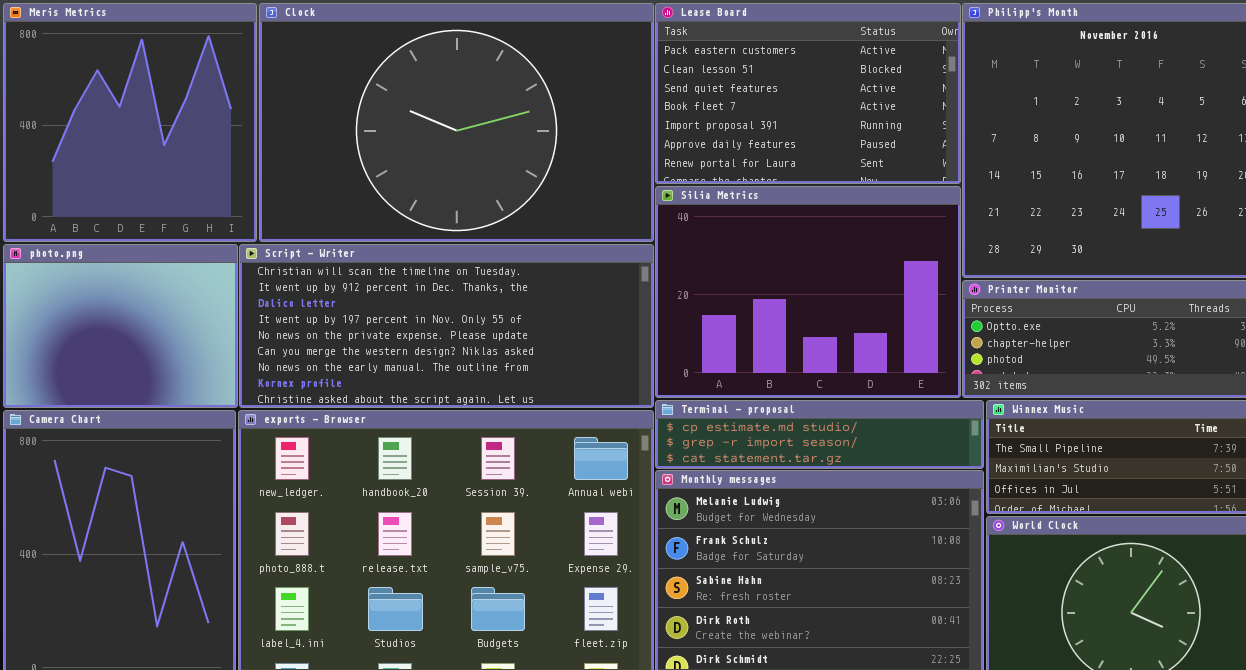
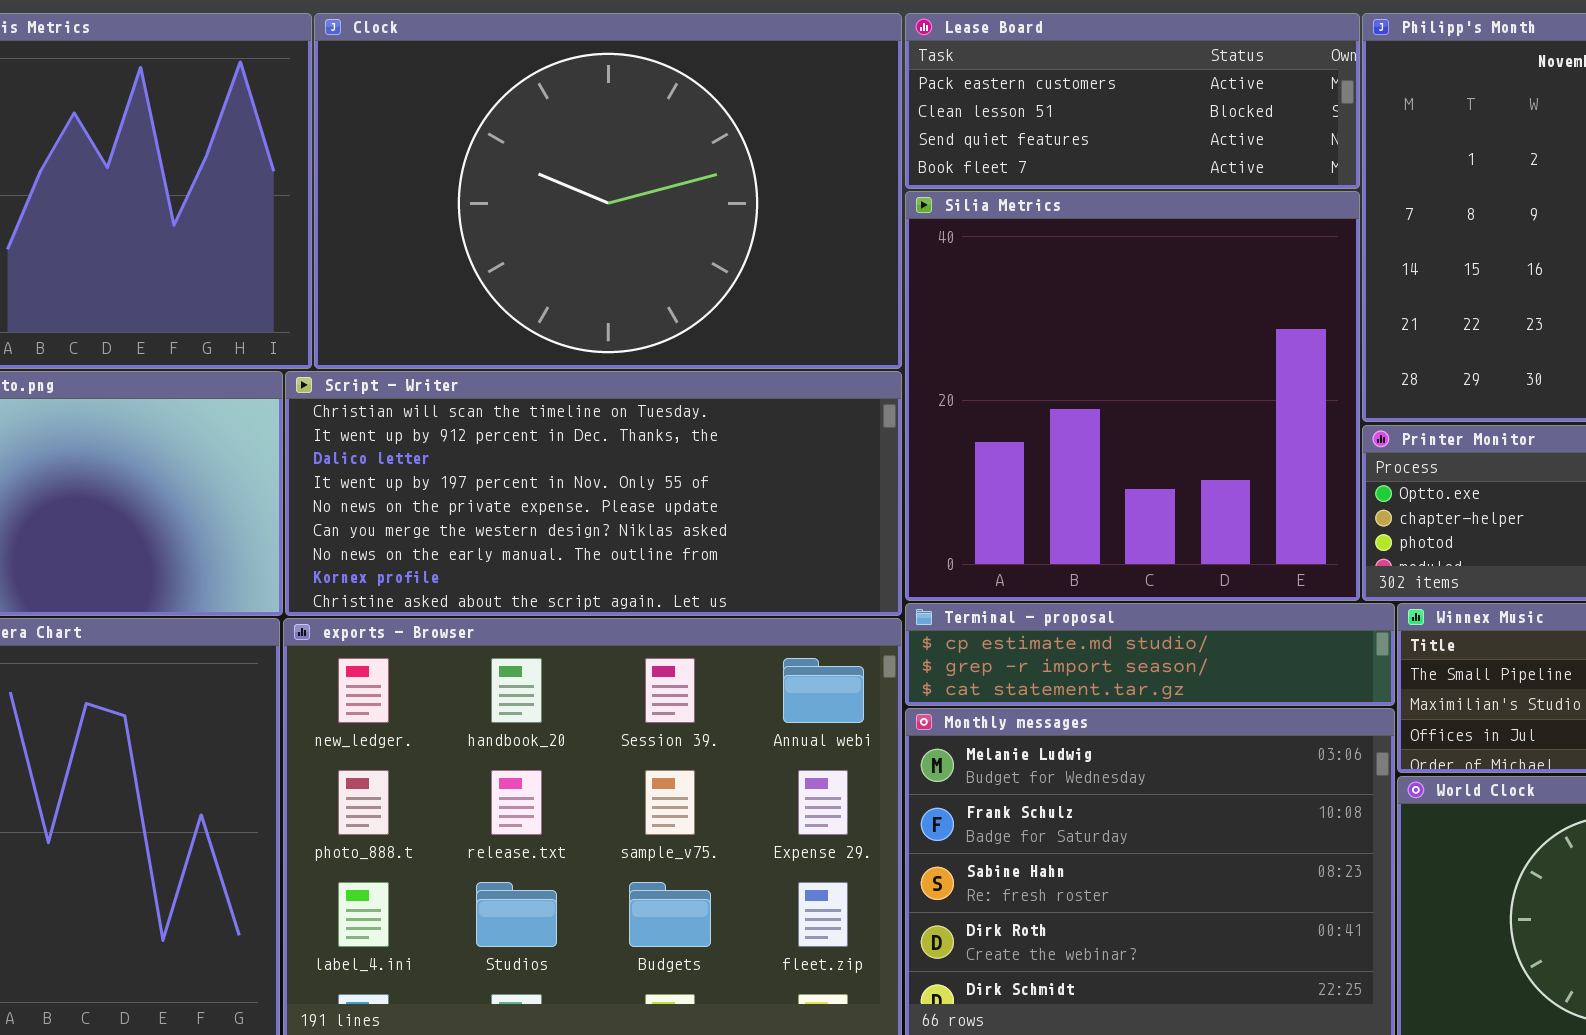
Lease Board: [655,3,961,184] -> [905,13,1360,189], resized
Silia Metrics: [655,186,961,398] -> [905,191,1360,601], resized

